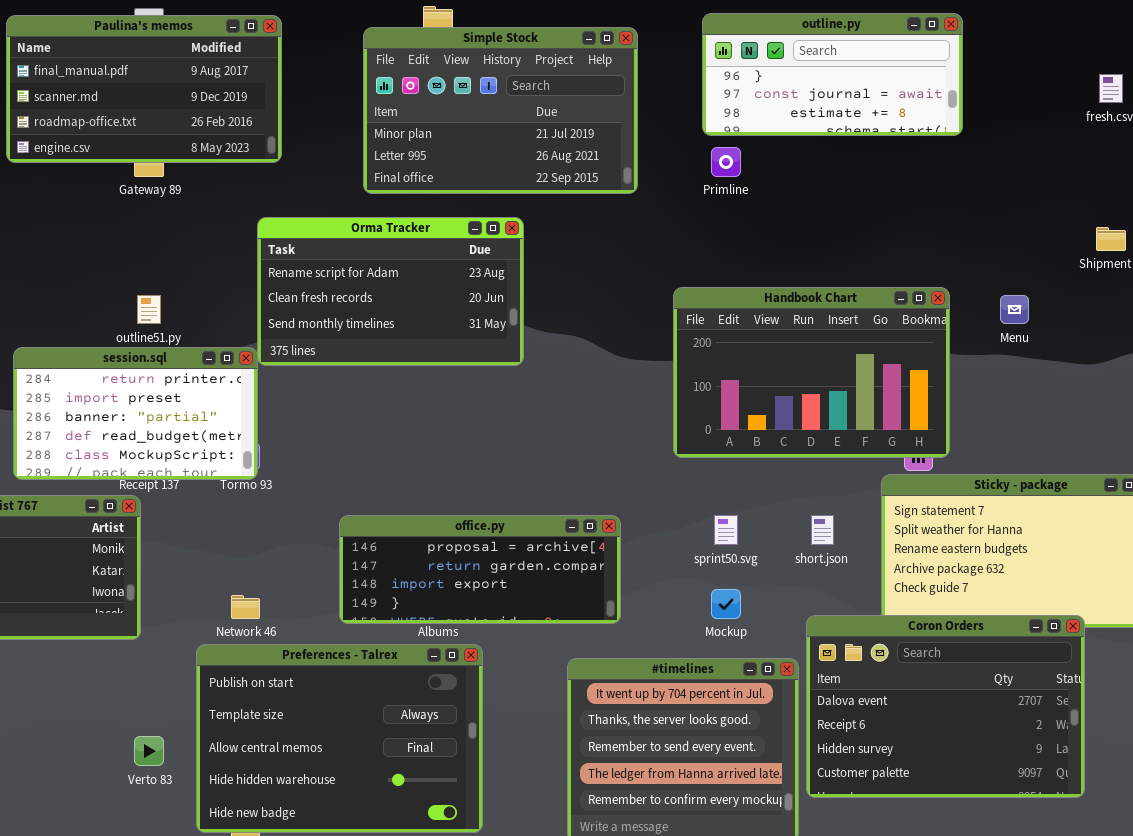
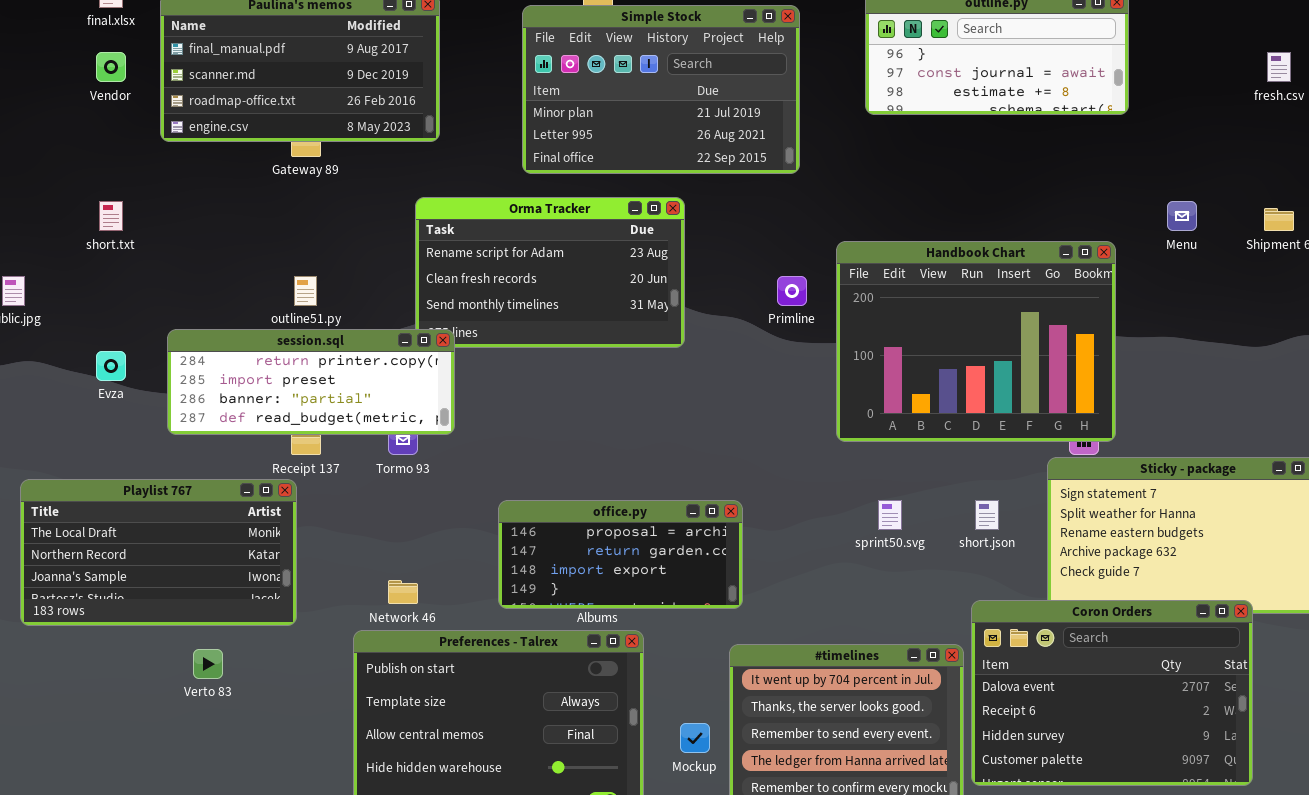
Primline: [711,147,741,177] -> [777,276,807,306], moved
Handbook Chart: [673,287,950,458] -> [836,241,1116,442], resized
Menu: [1000,295,1029,324] -> [1167,201,1197,231], moved
session.sql: [13,347,258,480] -> [167,329,455,435], resized
office.py: [339,515,621,624] -> [498,500,743,609], resized
Mockup: [711,589,741,619] -> [680,723,710,753], moved
Verto 83: [134,736,164,766] -> [193,649,223,679], moved

